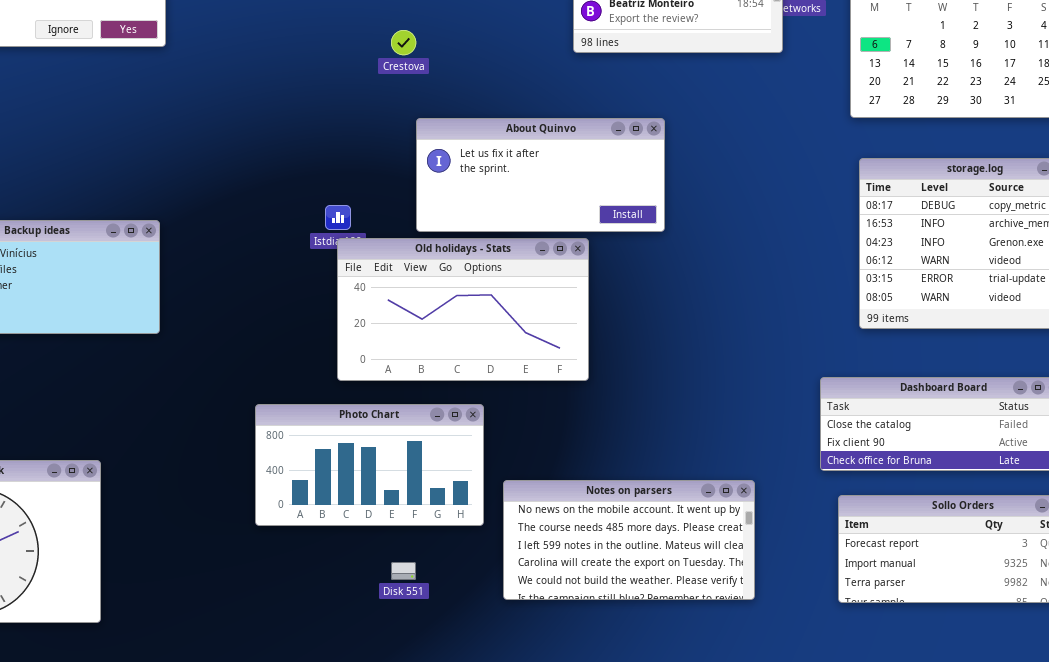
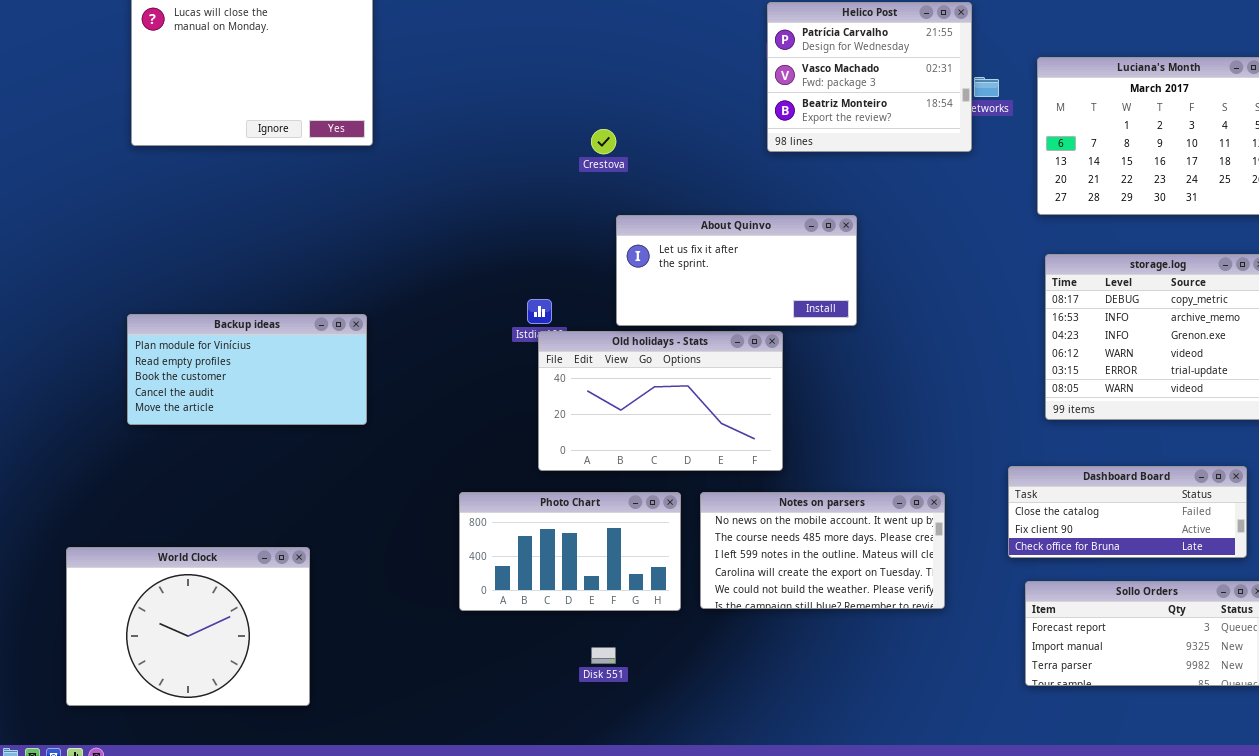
Notes on parsers: [503,480,755,600] -> [700,492,945,609], moved

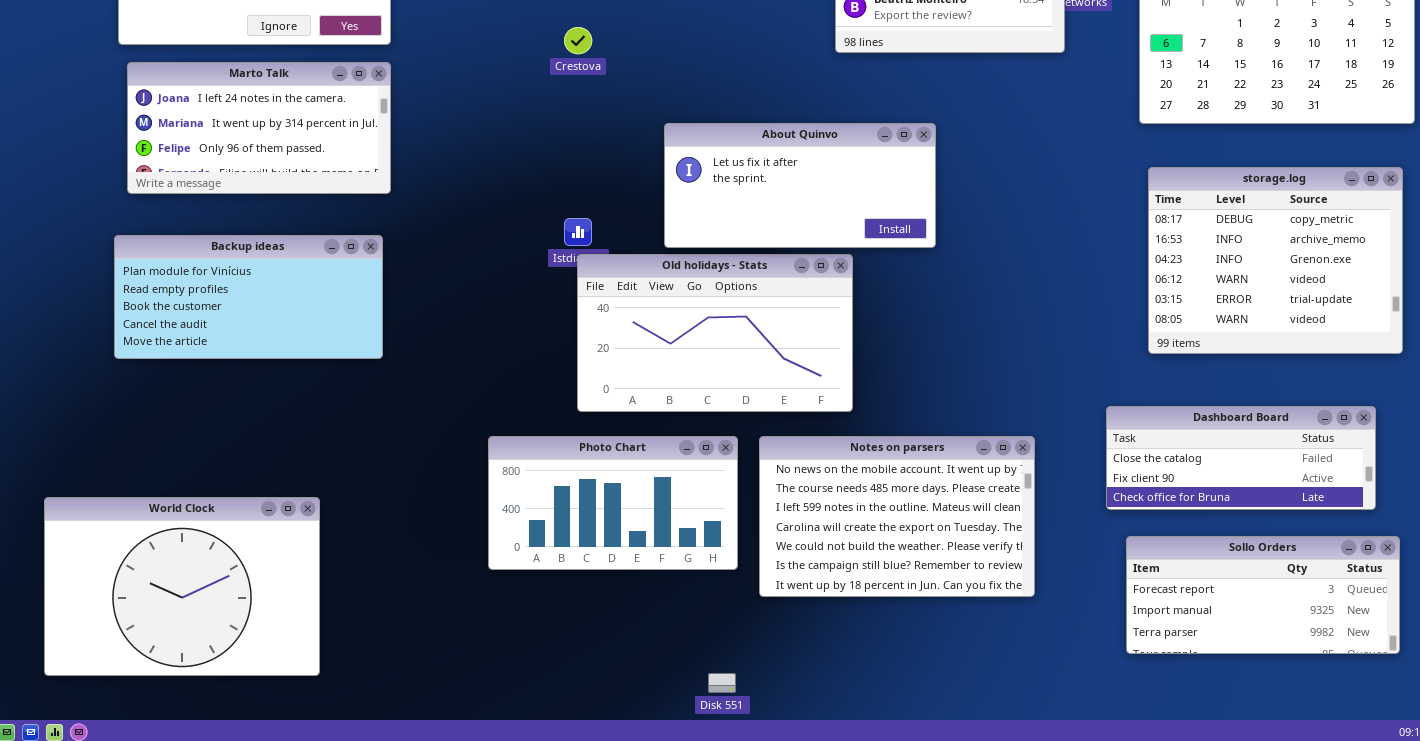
Crestova: [591,129,616,154] -> [564,27,592,54], moved
Marto Talk: none -> [127,62,391,194], opened
Notes on parsers: [700,492,945,609] -> [759,436,1035,597], resized
Disk 551: [591,647,616,664] -> [708,673,736,693], moved

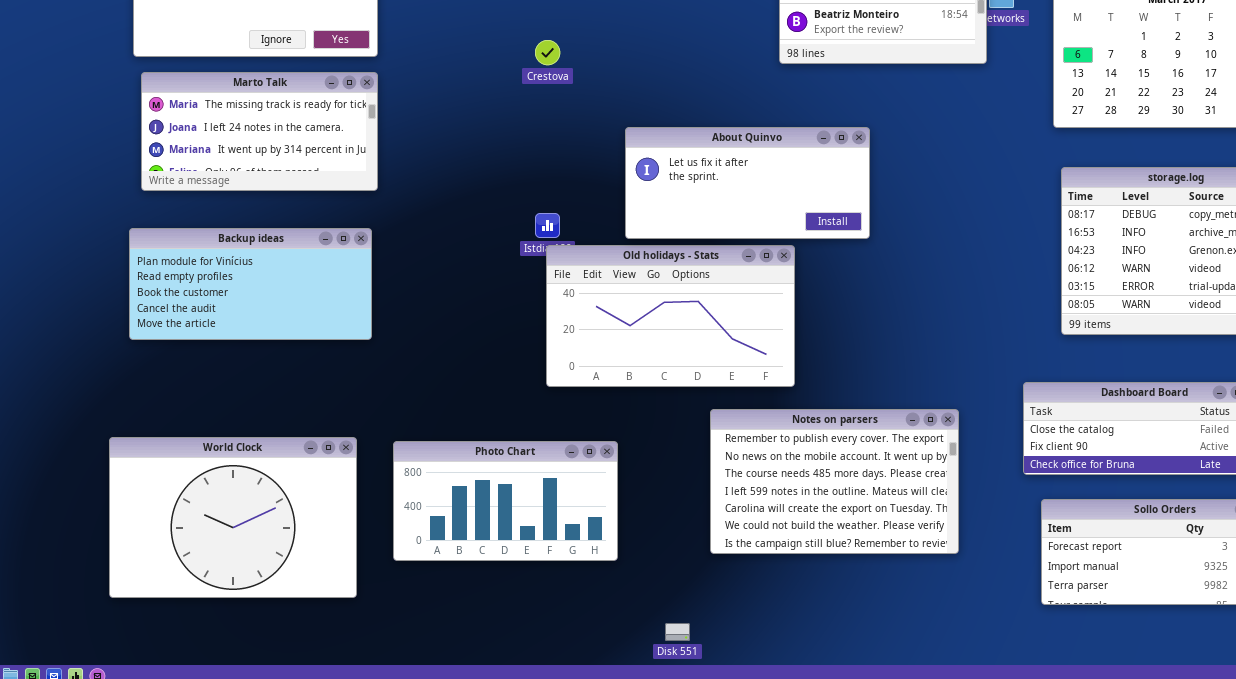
Marto Talk: [127,62,391,194] -> [141,72,378,191], scrolled up 1 row
Photo Chart: [488,436,738,570] -> [393,441,618,561], moved
Notes on parsers: [759,436,1035,597] -> [710,409,959,554], scrolled up 1 row
World Clock: [44,497,320,676] -> [109,437,357,598], moved

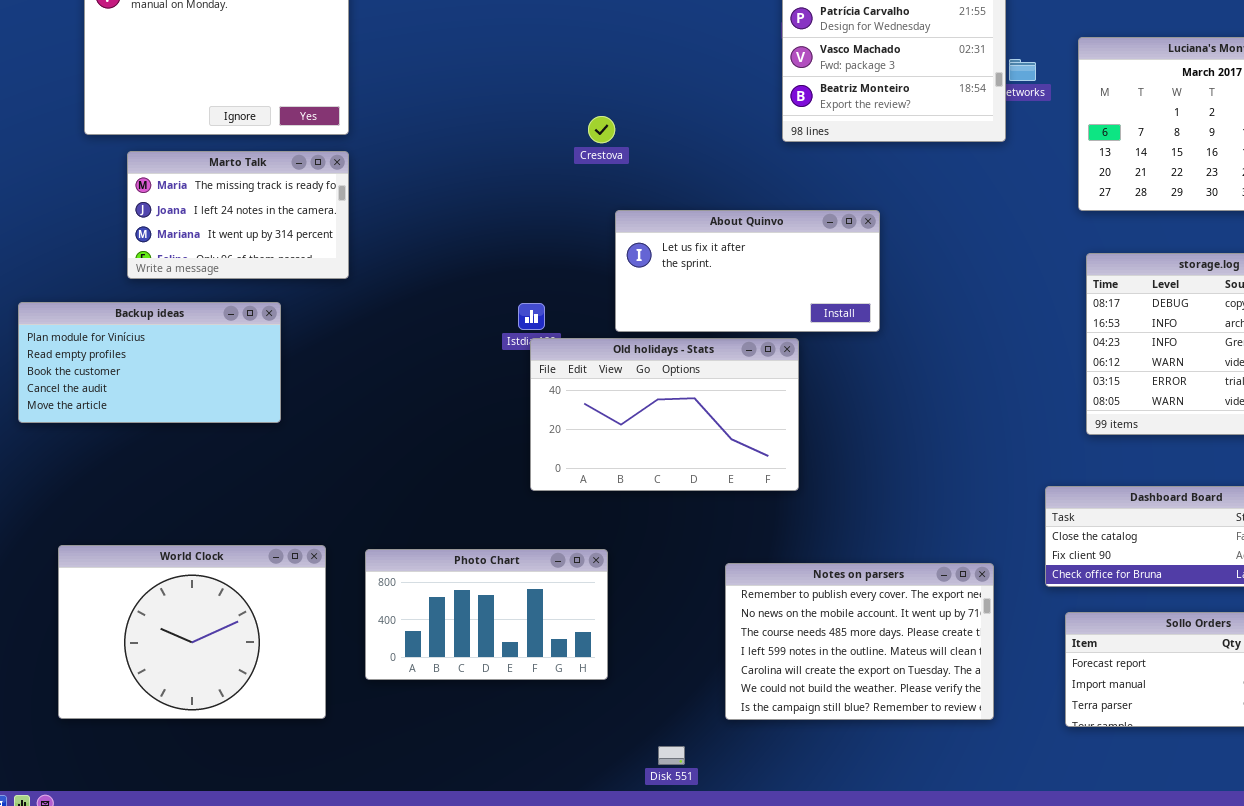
Crestova: [535,40,560,65] -> [588,116,615,143], moved
Marto Talk: [141,72,378,191] -> [127,151,349,279], resized
Backup ideas: [129,228,372,340] -> [18,302,281,423], moved
Notes on parsers: [710,409,959,554] -> [725,563,994,720], moved

